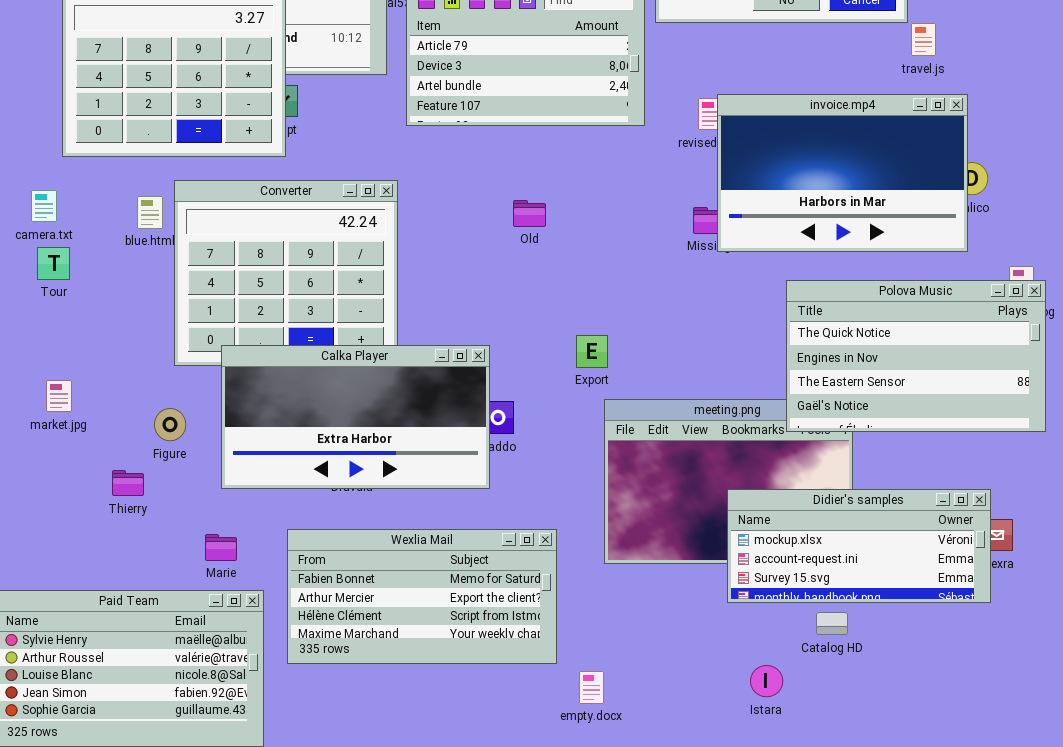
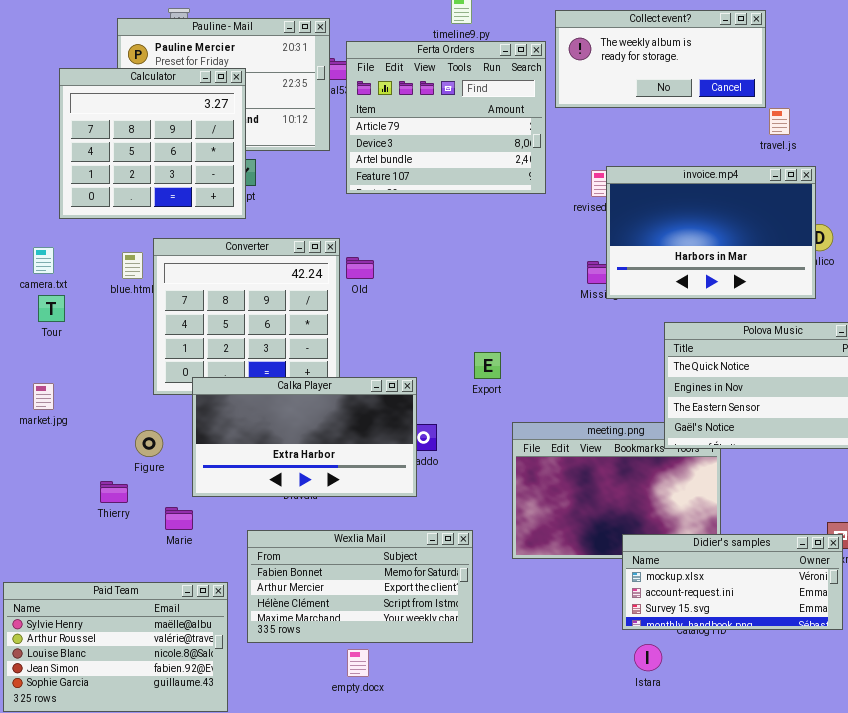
Old: [513,200,546,227] -> [346,257,374,279], moved
Export: [576,335,608,368] -> [474,352,501,379], moved
market.jpg: [46,380,72,412] -> [33,383,54,410], moved
Didier's samples: [727,489,991,603] -> [622,534,843,630], moved
Marie: [205,534,237,561] -> [165,507,193,530], moved
empty.docx: [579,671,604,704] -> [347,649,369,677], moved

